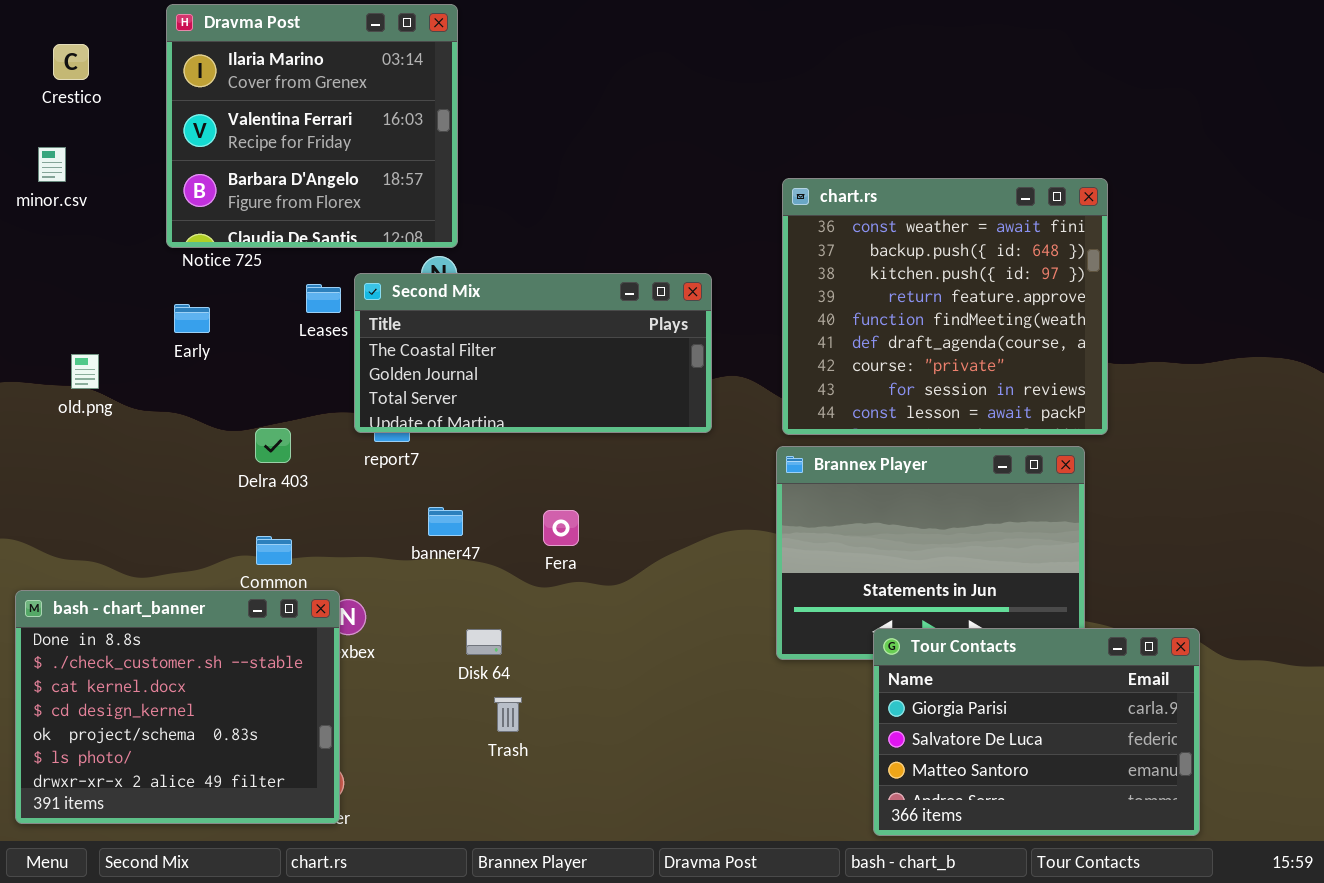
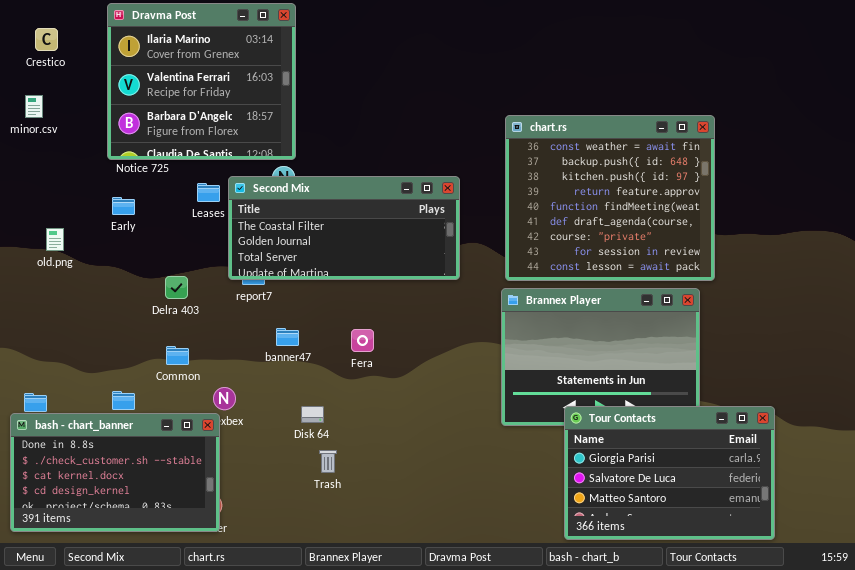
bash - chart_banner: [15,590,340,824] -> [10,413,220,532], resized

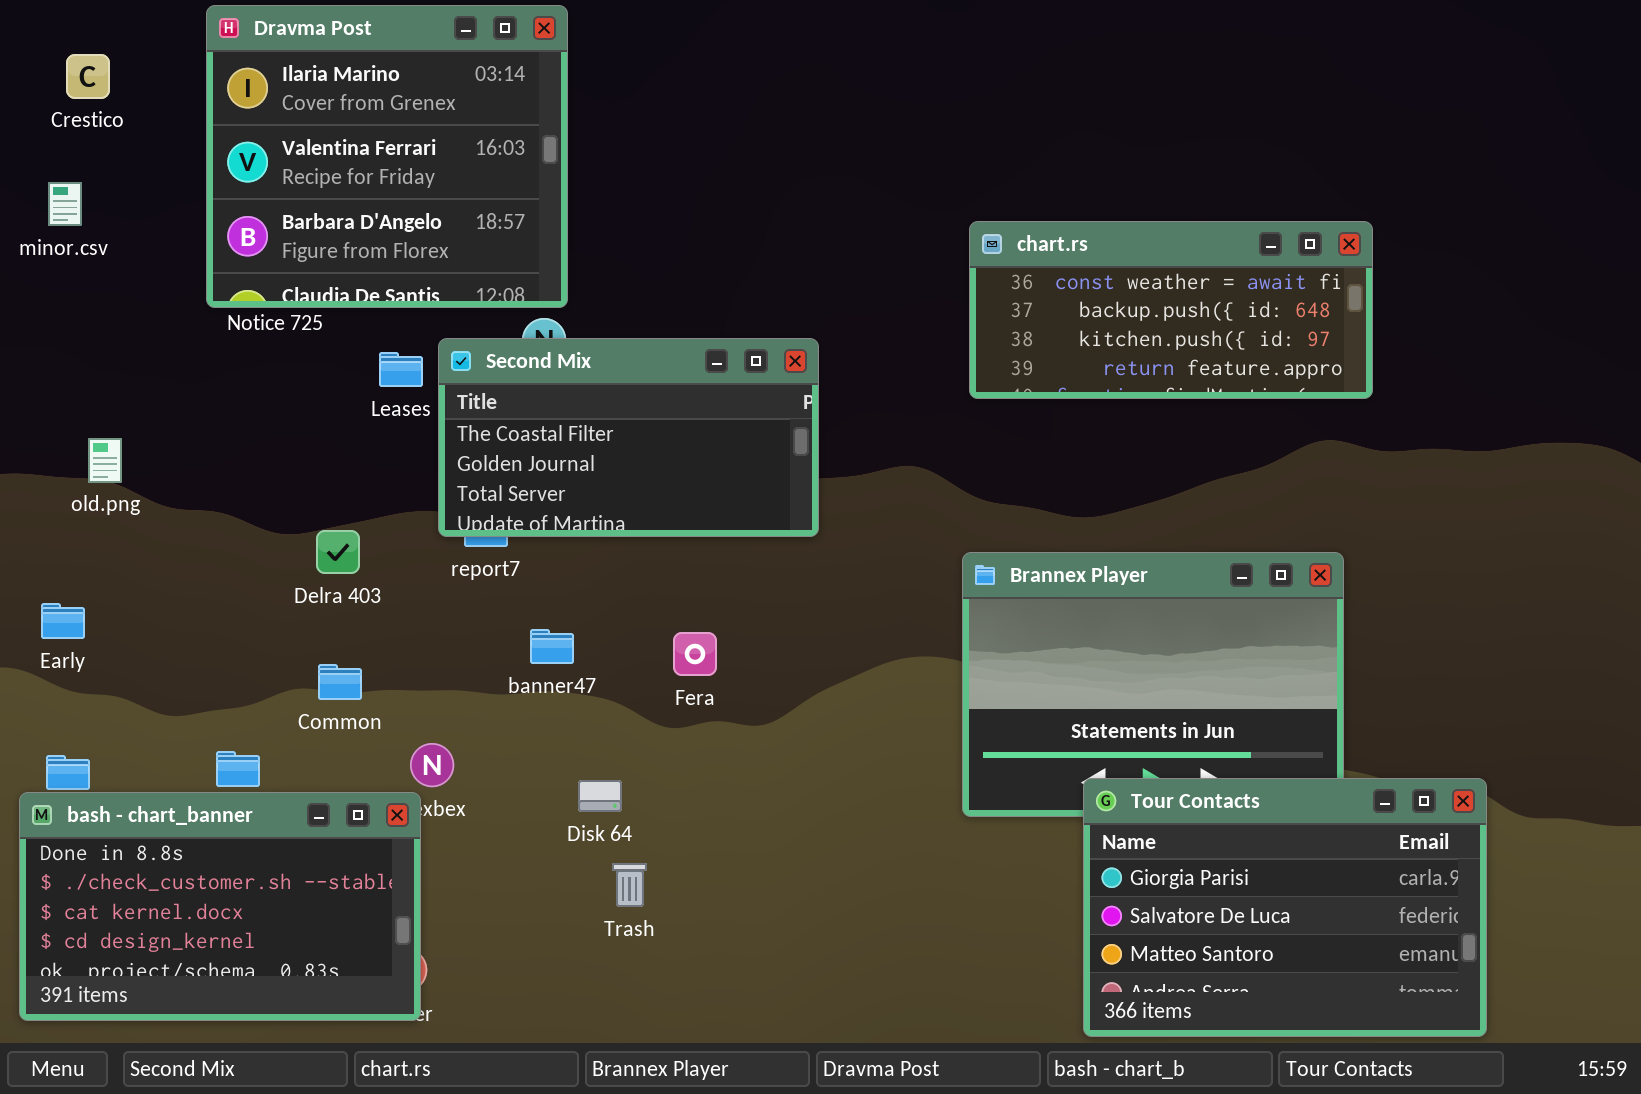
chart.rs: [505,115,715,281] -> [969,221,1373,399], resized
Second Mix: [228,176,460,280] -> [438,338,819,537], resized
Early: [112,197,135,215] -> [41,603,85,639], moved

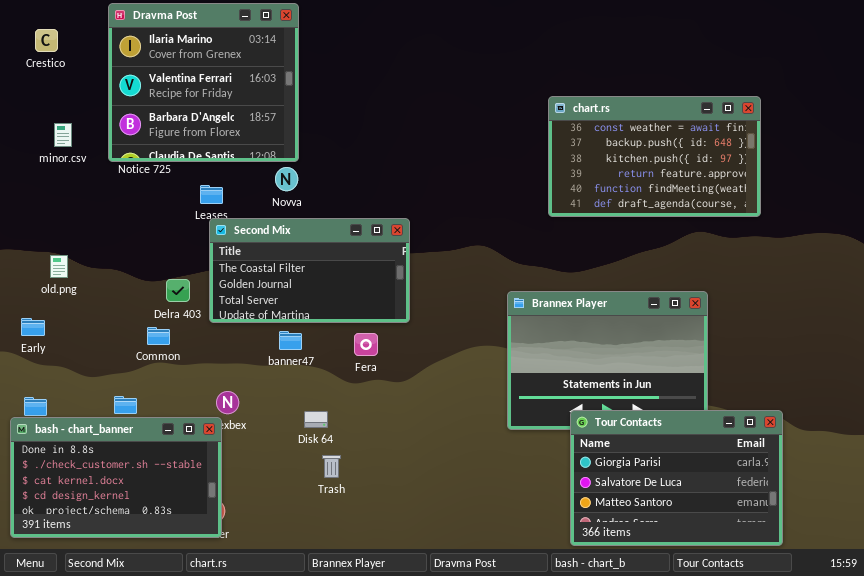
minor.csv: [48,182,82,226] -> [54,123,72,147], moved
chart.rs: [969,221,1373,399] -> [548,96,761,217], moved, resized
Second Mix: [438,338,819,537] -> [209,218,410,323], moved
old.png: [88,438,122,483] -> [50,255,68,278], moved
Common: [318,664,362,700] -> [147,327,170,345], moved

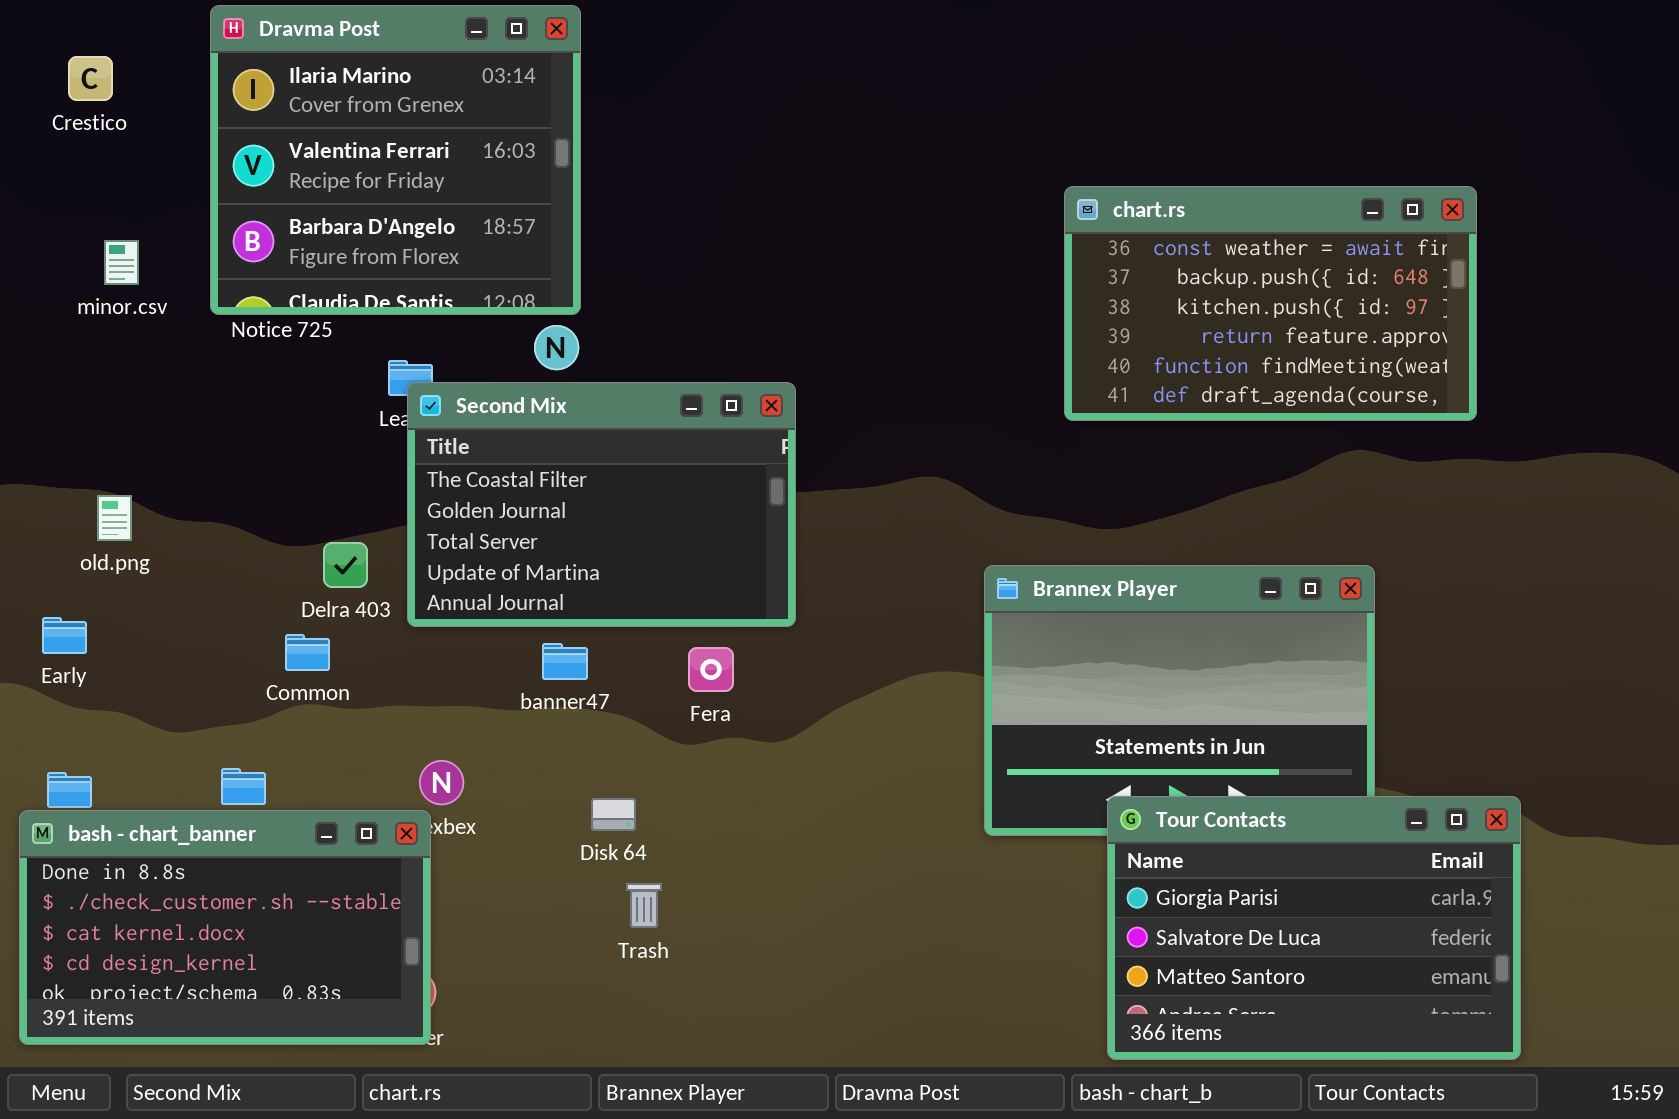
Second Mix: [209,218,410,323] -> [407,382,796,627], resized

